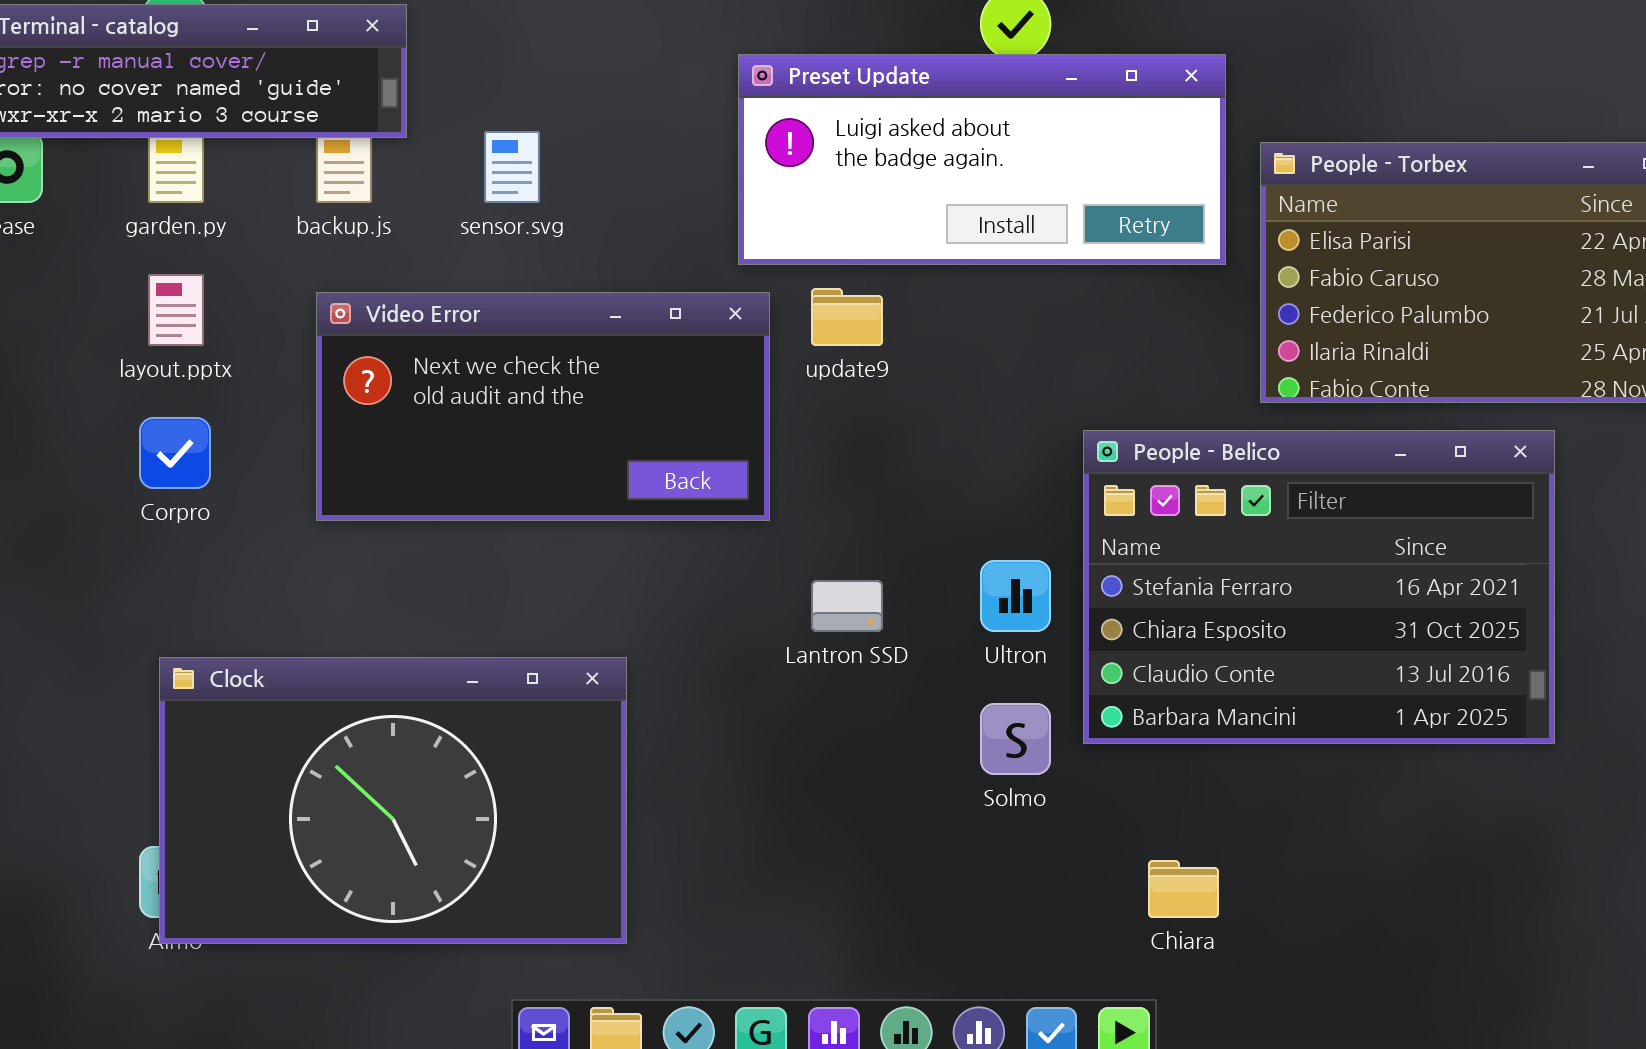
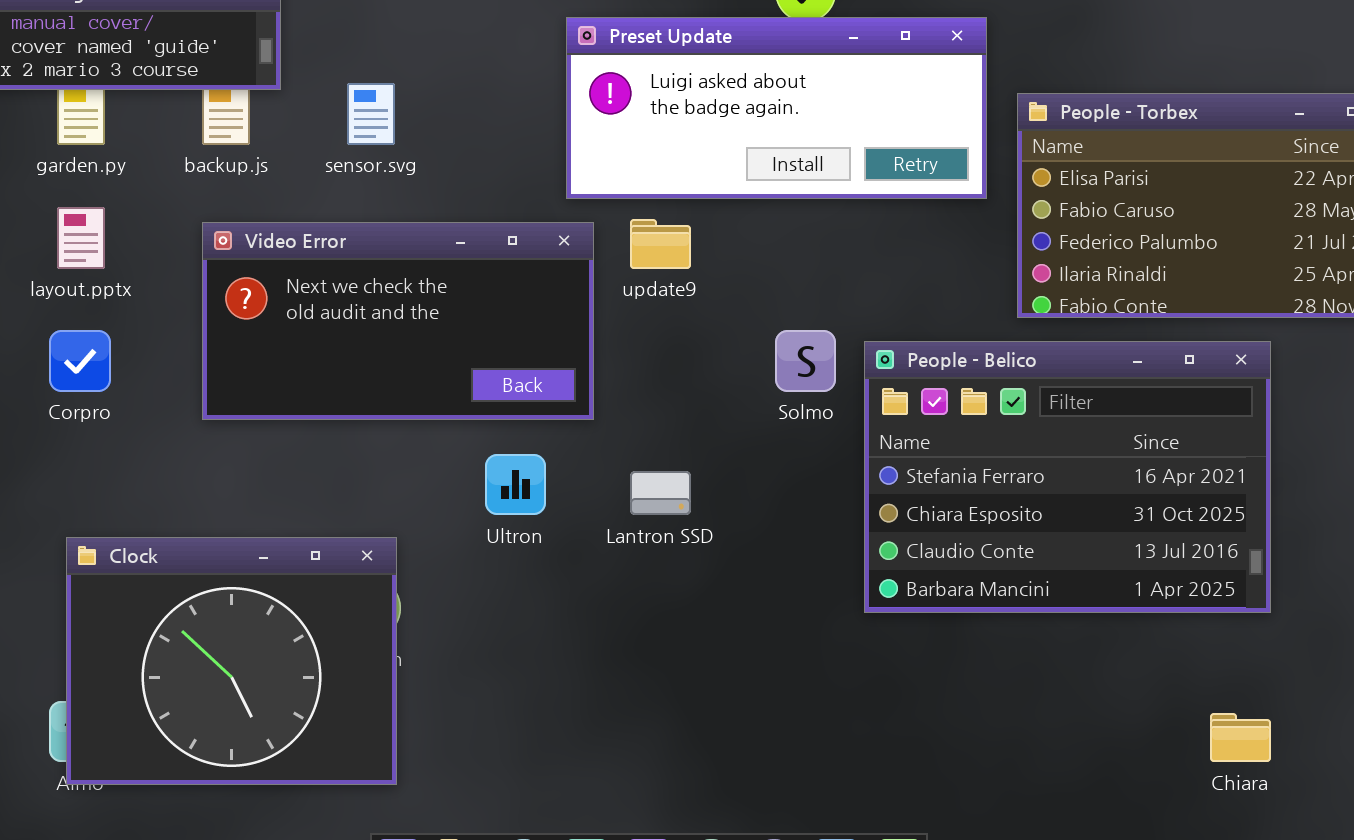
Ultron: [980,560,1051,632] -> [485,454,546,515], moved
Clock: [159,657,627,944] -> [66,537,397,785], resized
Solmo: [980,703,1051,775] -> [775,330,836,392], moved
Chiara: [1148,860,1219,918] -> [1210,713,1271,762], moved

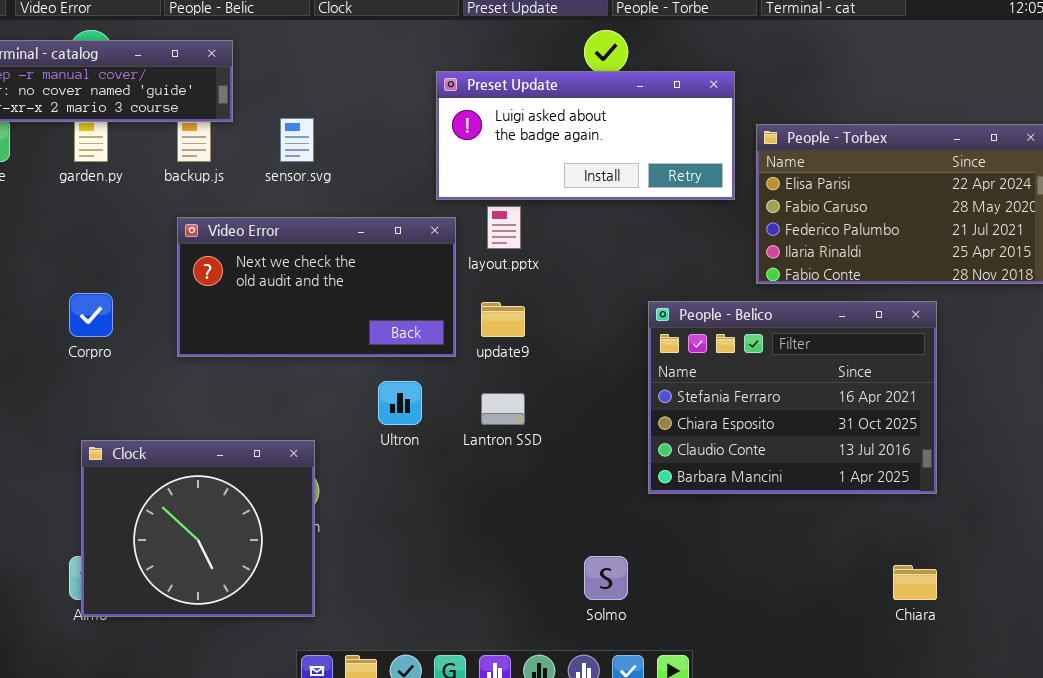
layout.pptx: [57,207,105,269] -> [487,206,521,249], moved
update9: [630,219,691,269] -> [481,302,525,337], moved
Solmo: [775,330,836,392] -> [584,556,628,600], moved

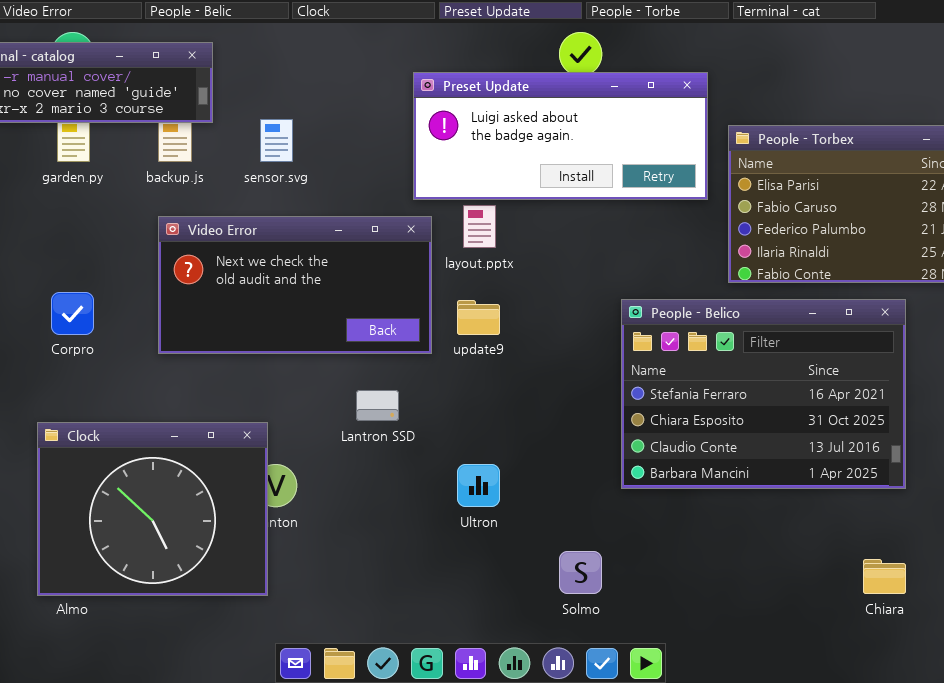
Ultron: [378,381,422,425] -> [457,464,500,507], moved
Lantron SSD: [481,393,525,425] -> [356,390,399,421], moved
Clock: [81,440,315,617] -> [37,422,268,596], moved

